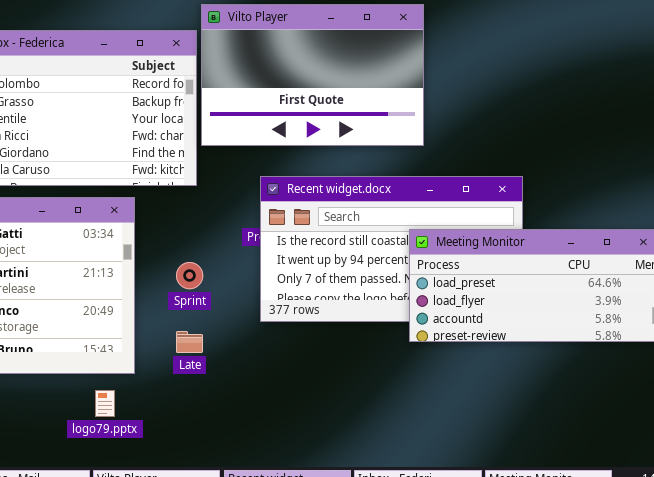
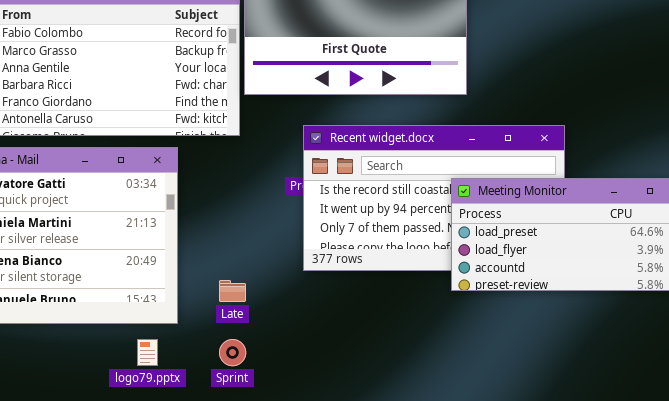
Sprint: [176,262,203,289] -> [219,339,246,366], moved

